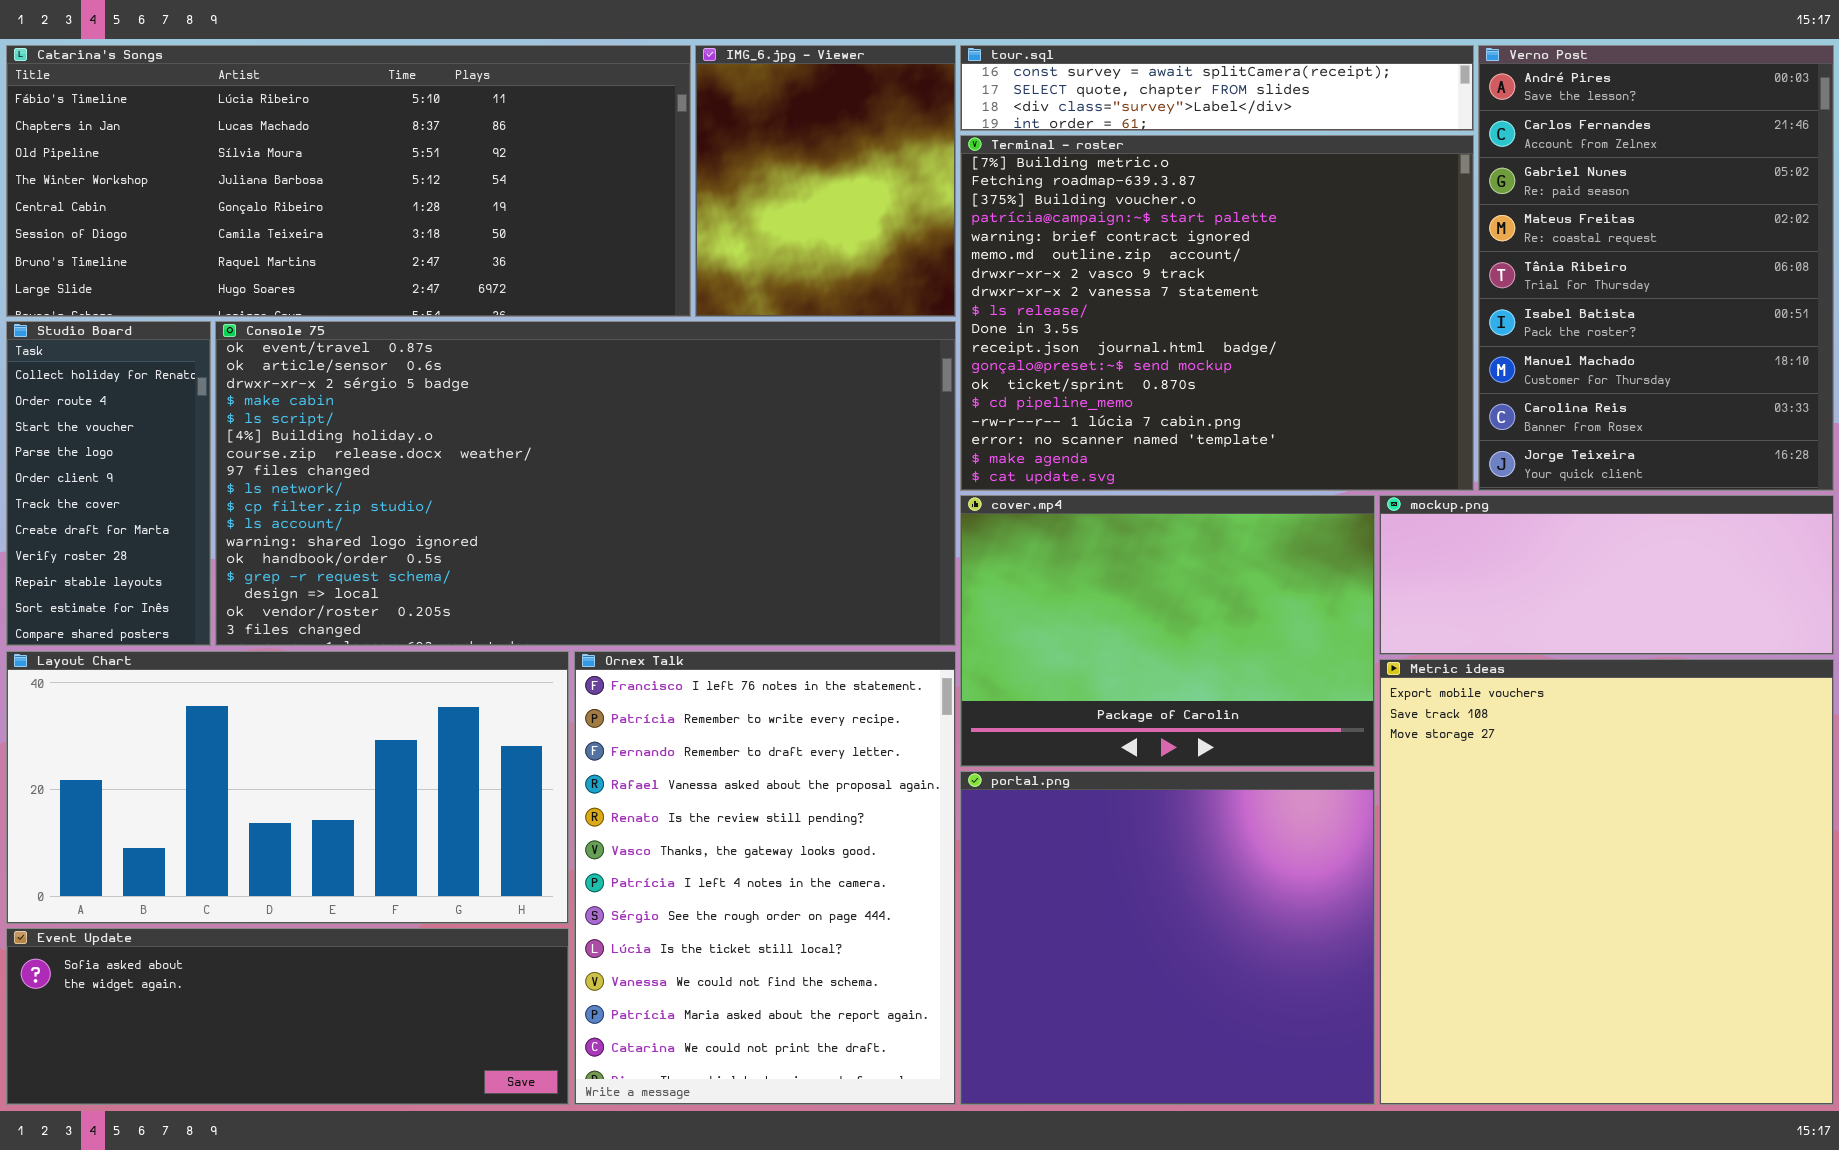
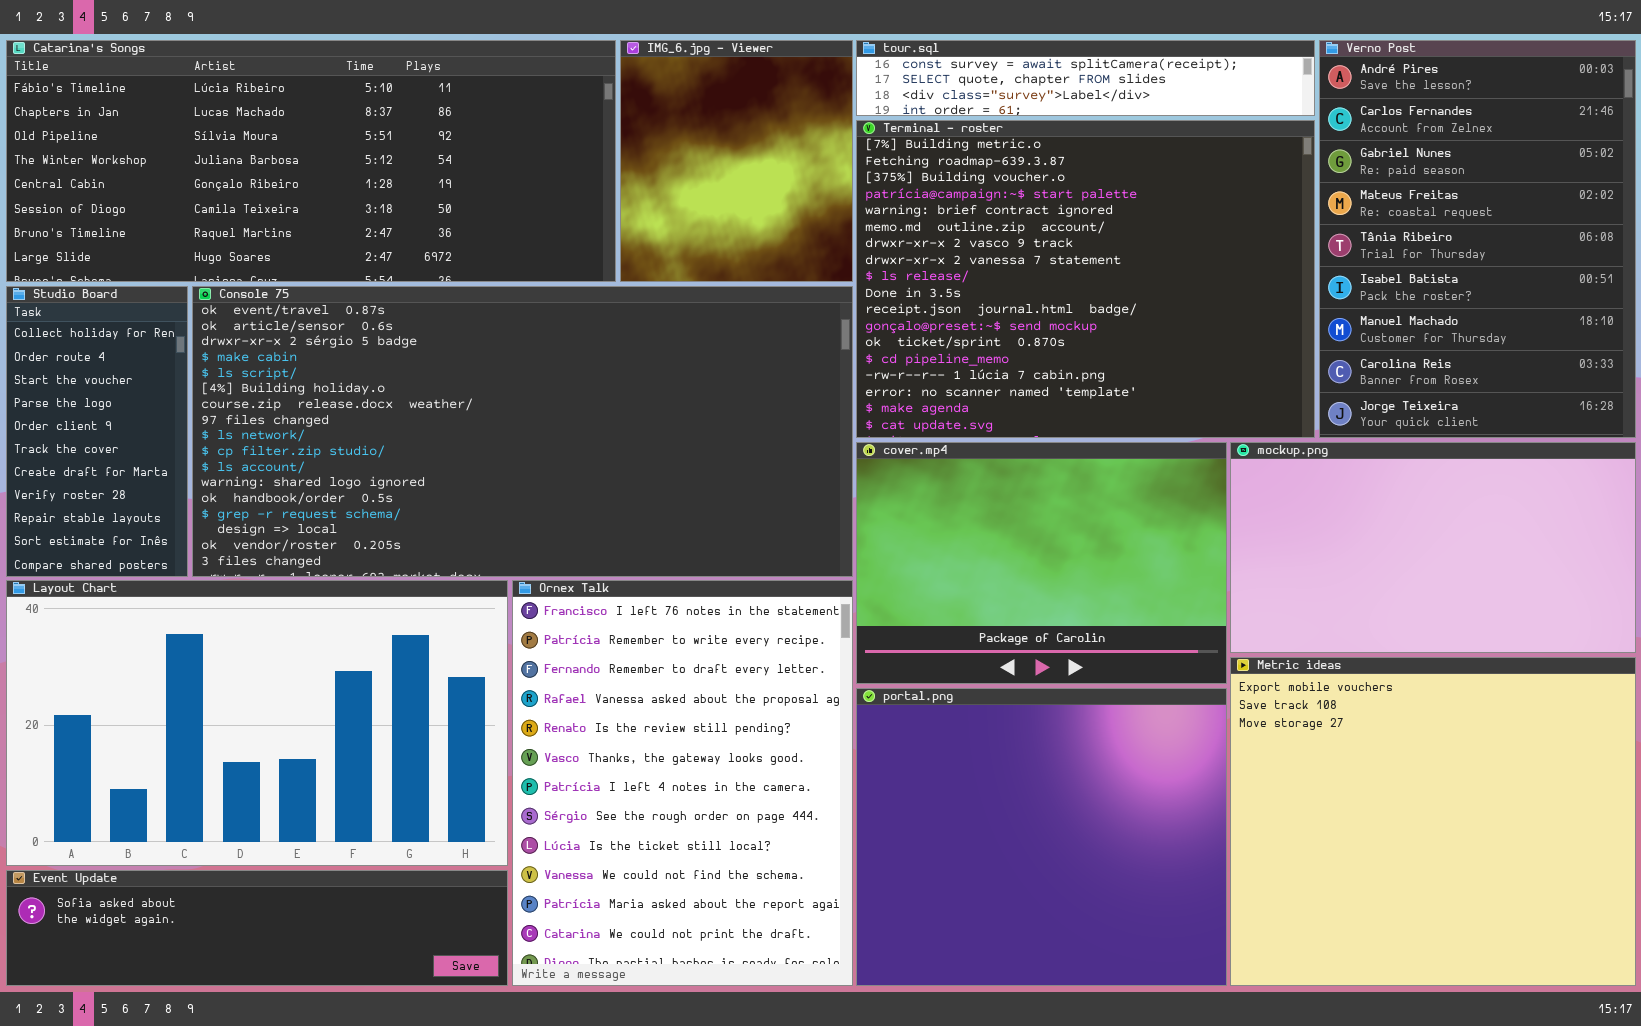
mockup.png: [1379,495,1834,655] -> [1230,442,1636,653], resized
Layout Chart: [6,651,569,924] -> [6,580,508,866], resized
Metric ideas: [1379,659,1834,1105] -> [1230,657,1636,986], resized
Event Update: [6,928,569,1105] -> [6,870,508,986], resized

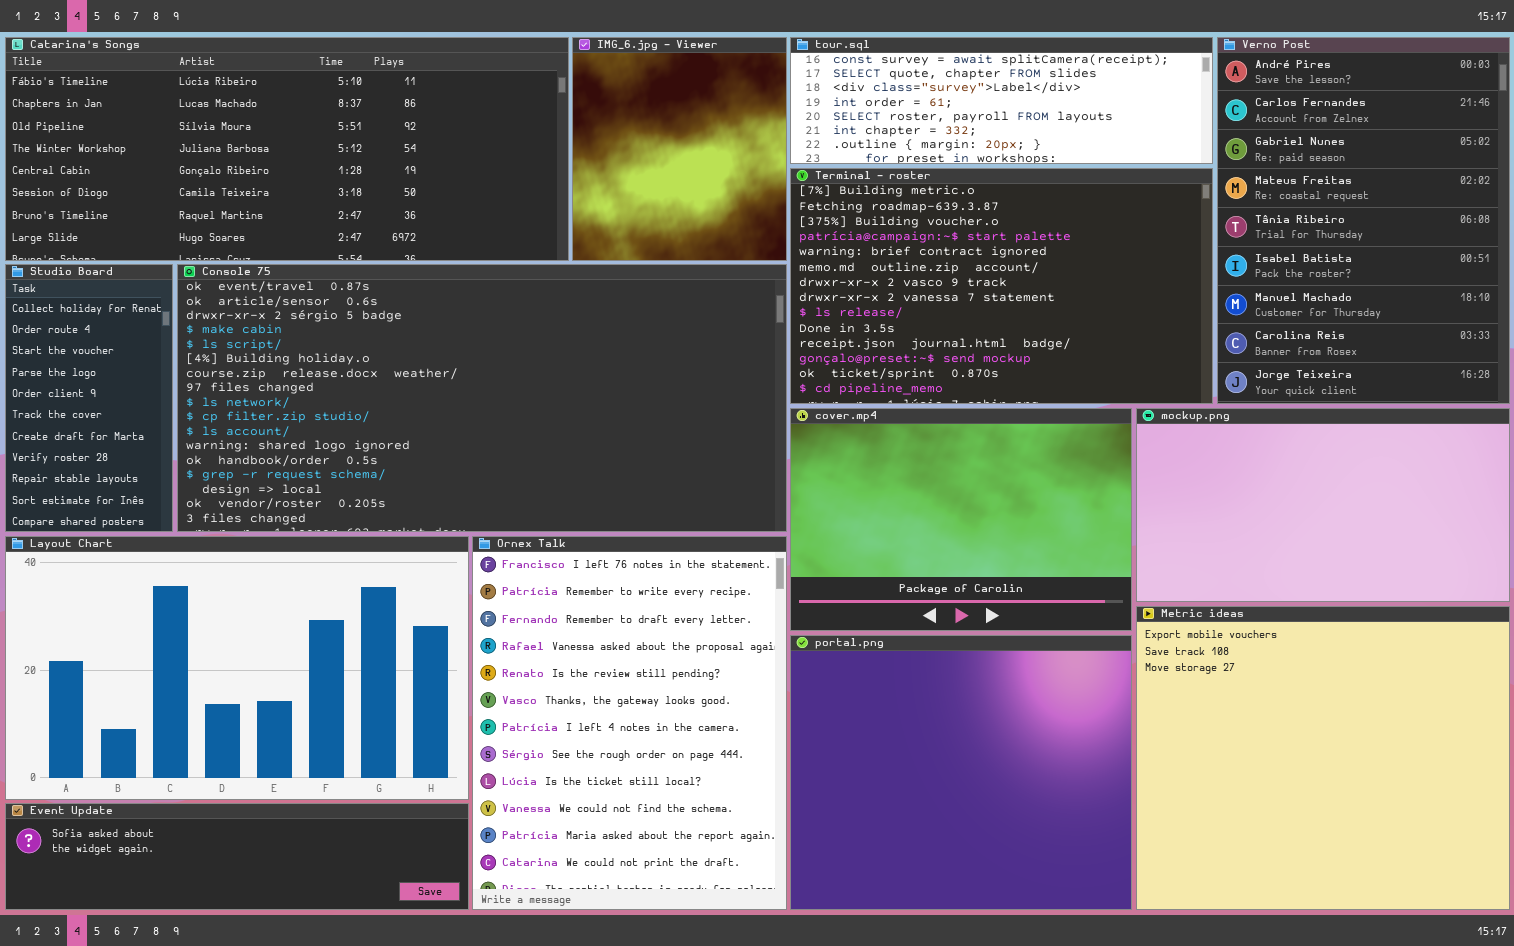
tour.sql: [856,40,1315,116] -> [790,37,1213,164], resized
Terminal - roster: [856,120,1315,438] -> [790,168,1213,404], resized

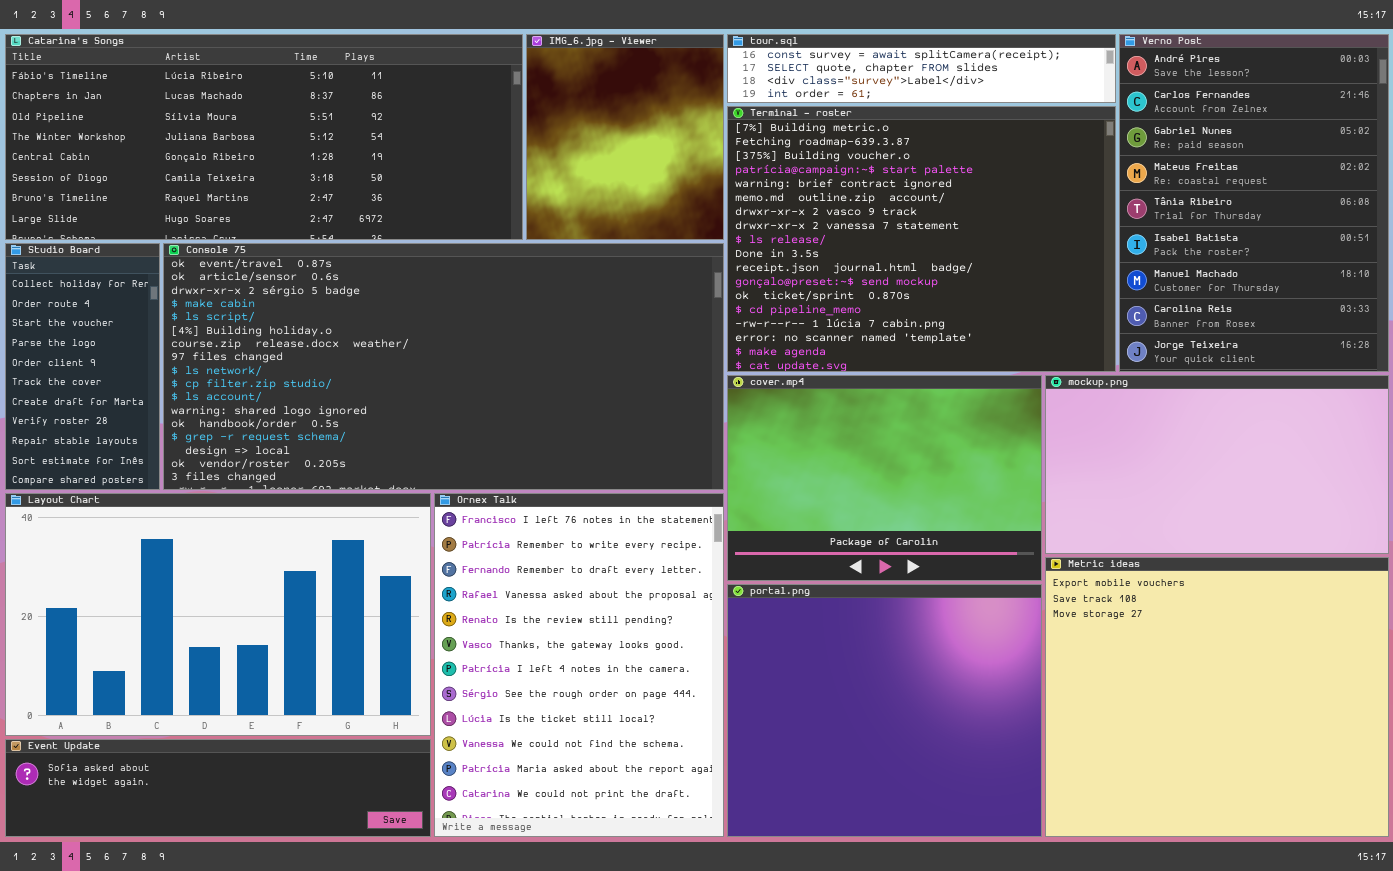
tour.sql: [790,37,1213,164] -> [727,34,1116,103], resized
Terminal - roster: [790,168,1213,404] -> [727,106,1116,372], resized

